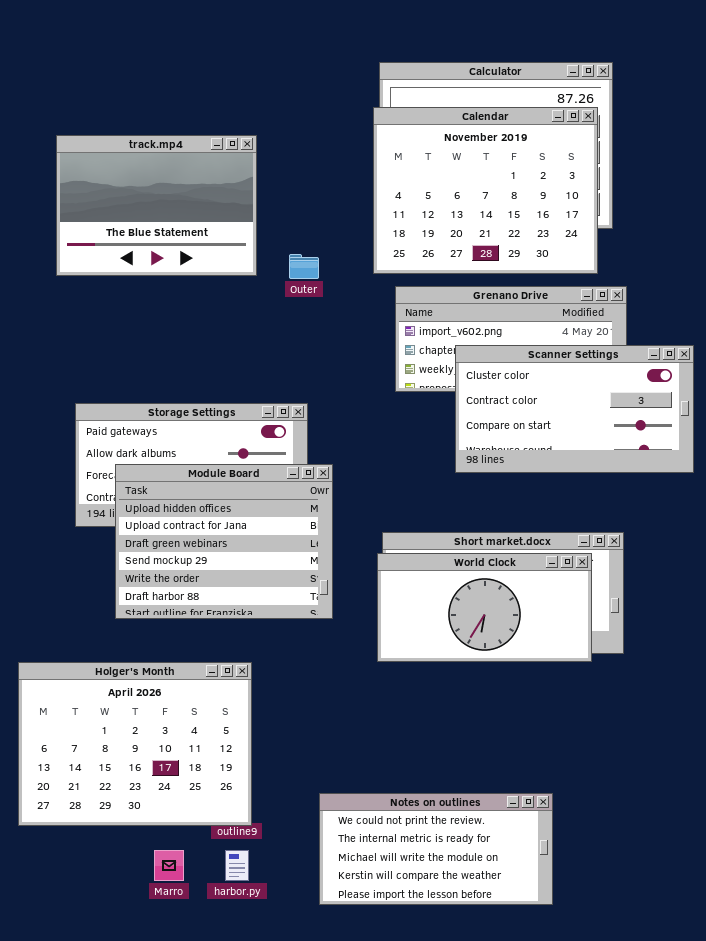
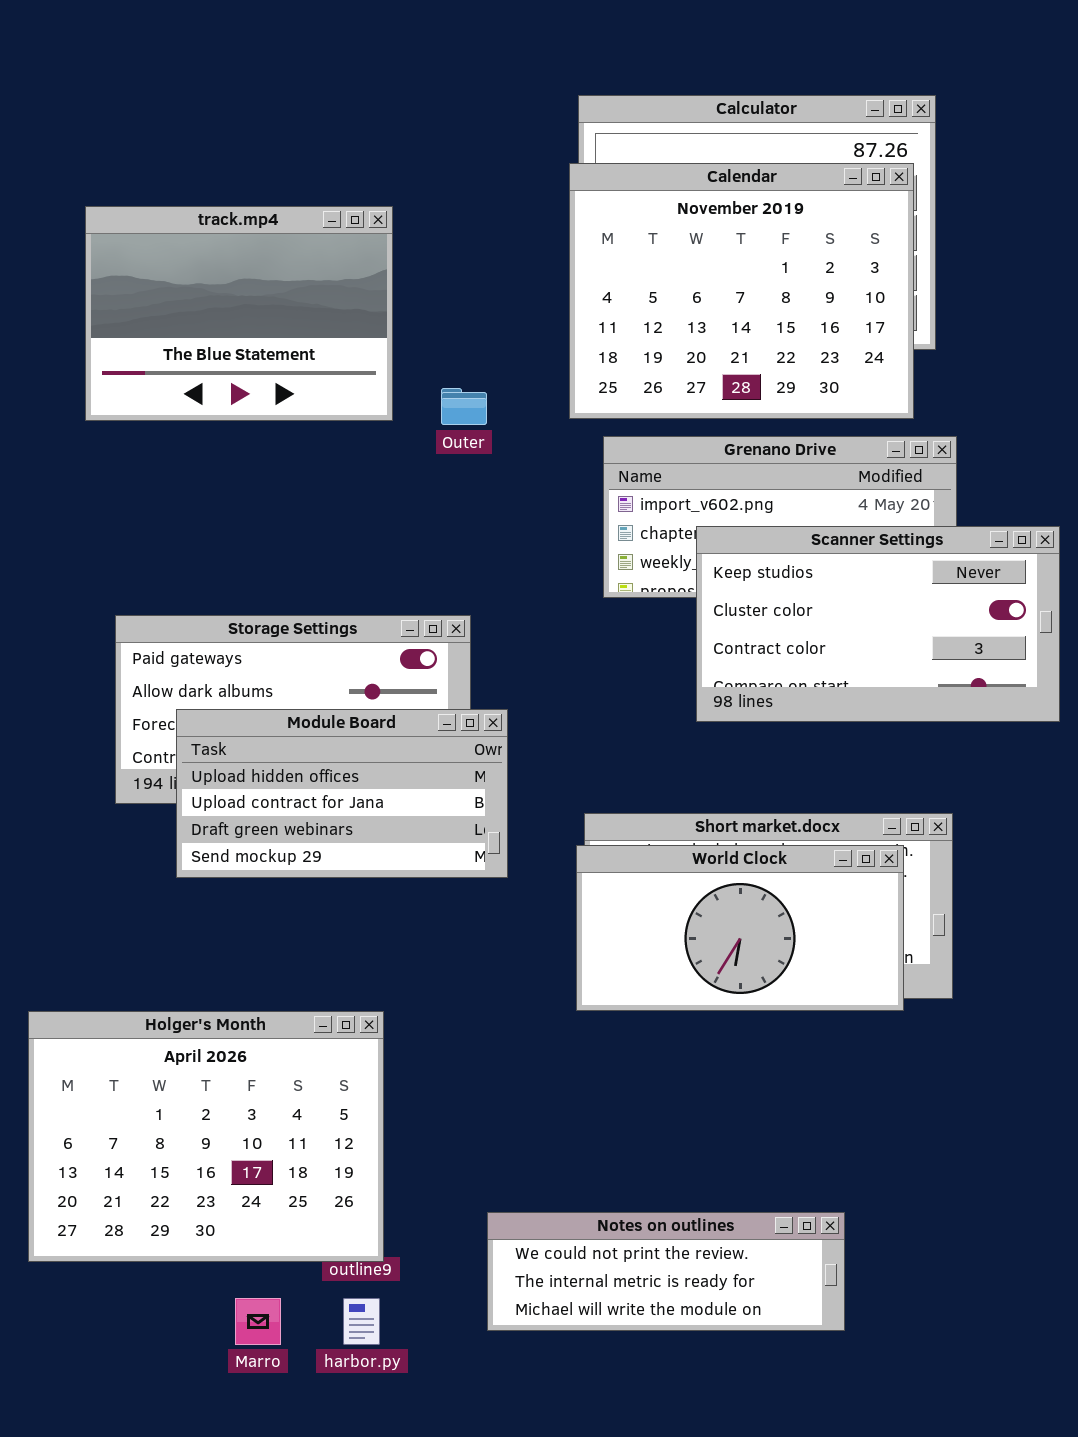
Scanner Settings: [455,345,694,473] -> [696,526,1060,722], scrolled up 1 row
Module Board: [115,464,333,619] -> [176,709,508,878], resized
Notes on outlines: [319,793,553,905] -> [487,1212,845,1331], resized

